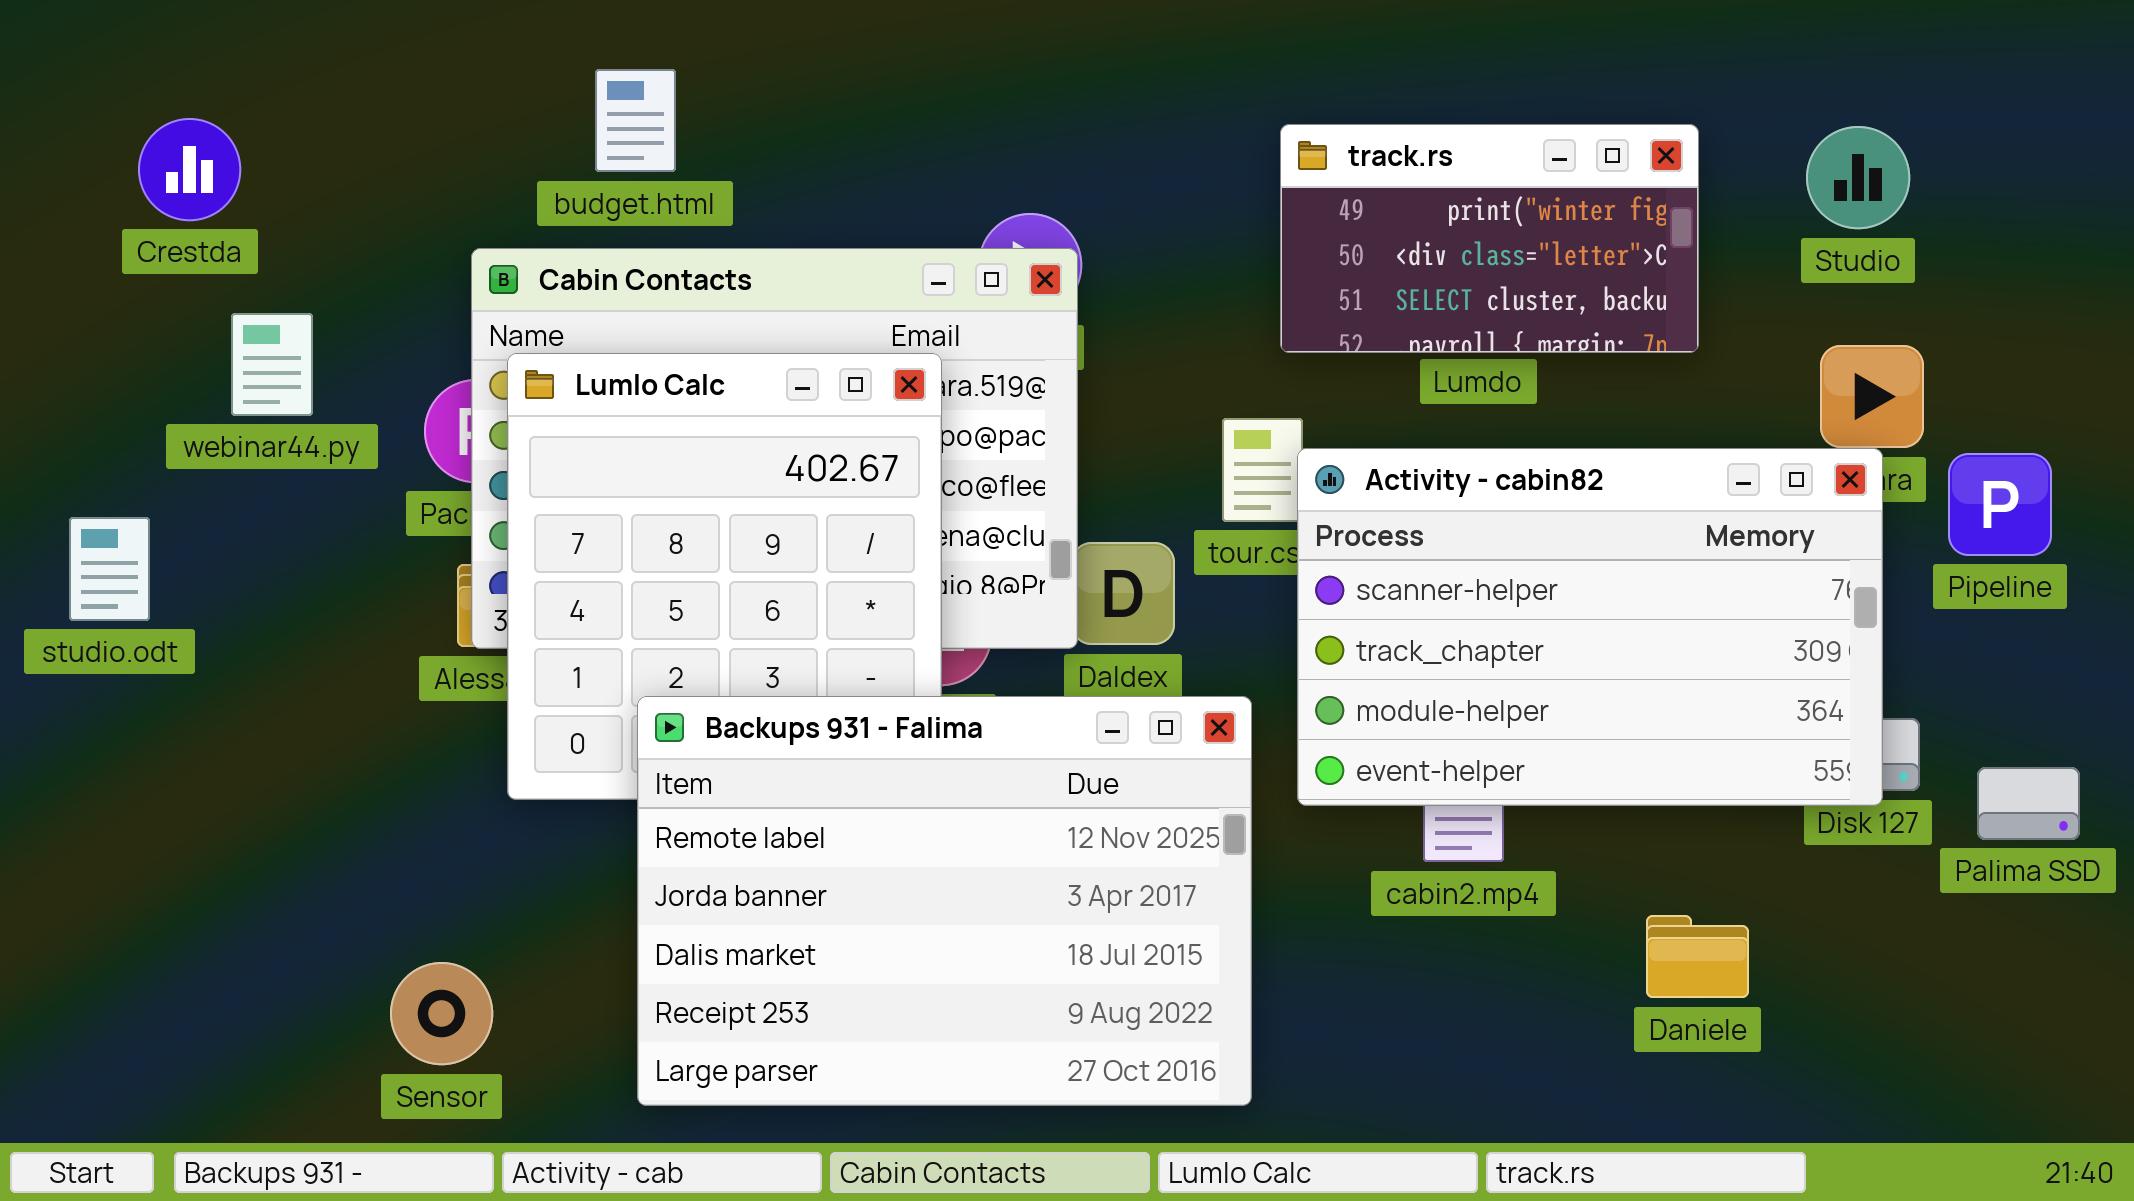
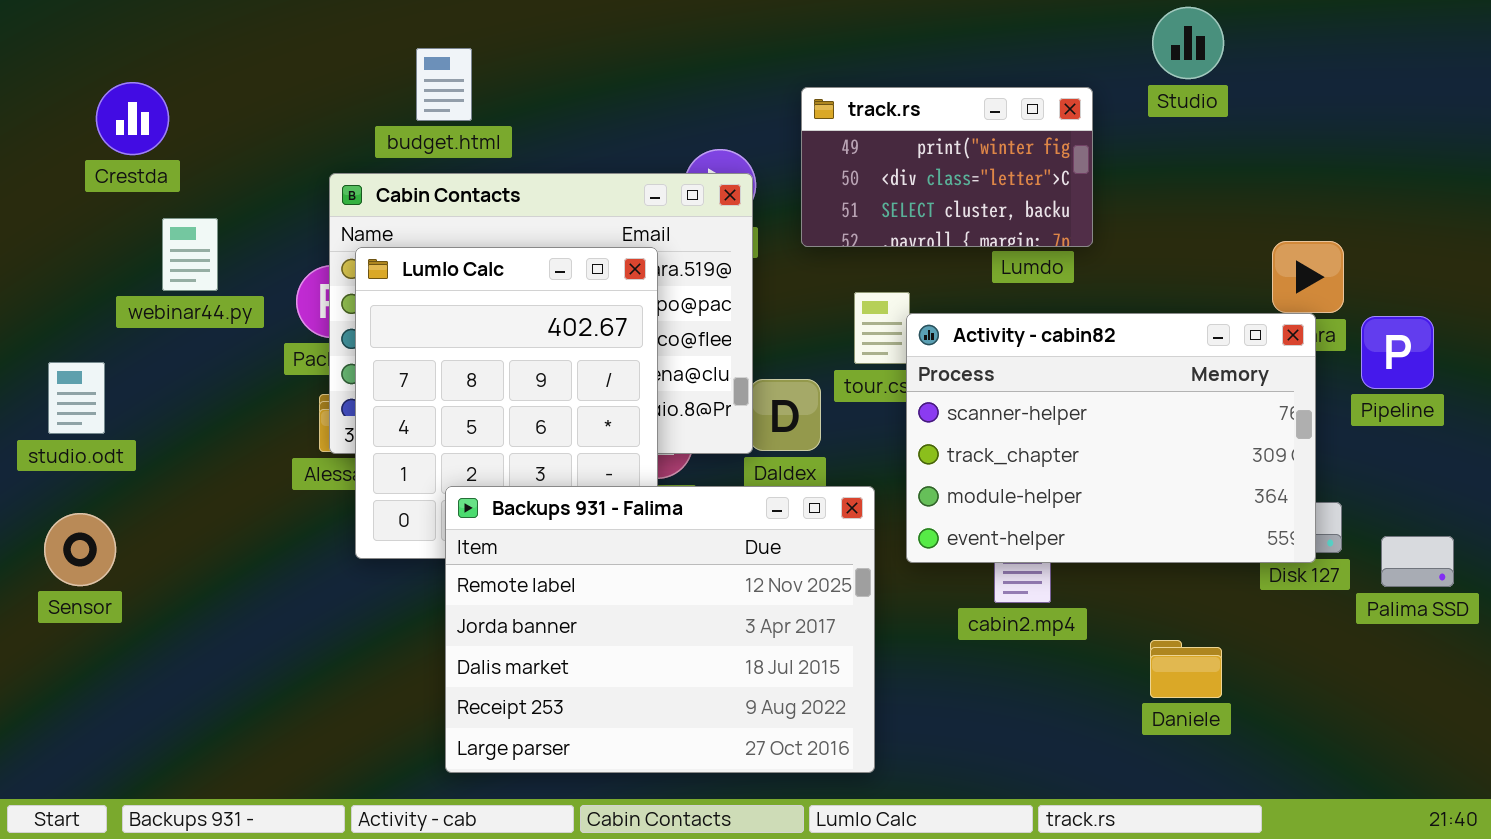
track.rs: [1280,124,1699,353] -> [801,87,1093,247], moved
Studio: [1806,126,1910,229] -> [1152,7,1224,79], moved
Sensor: [390,962,493,1065] -> [44,513,116,586], moved

